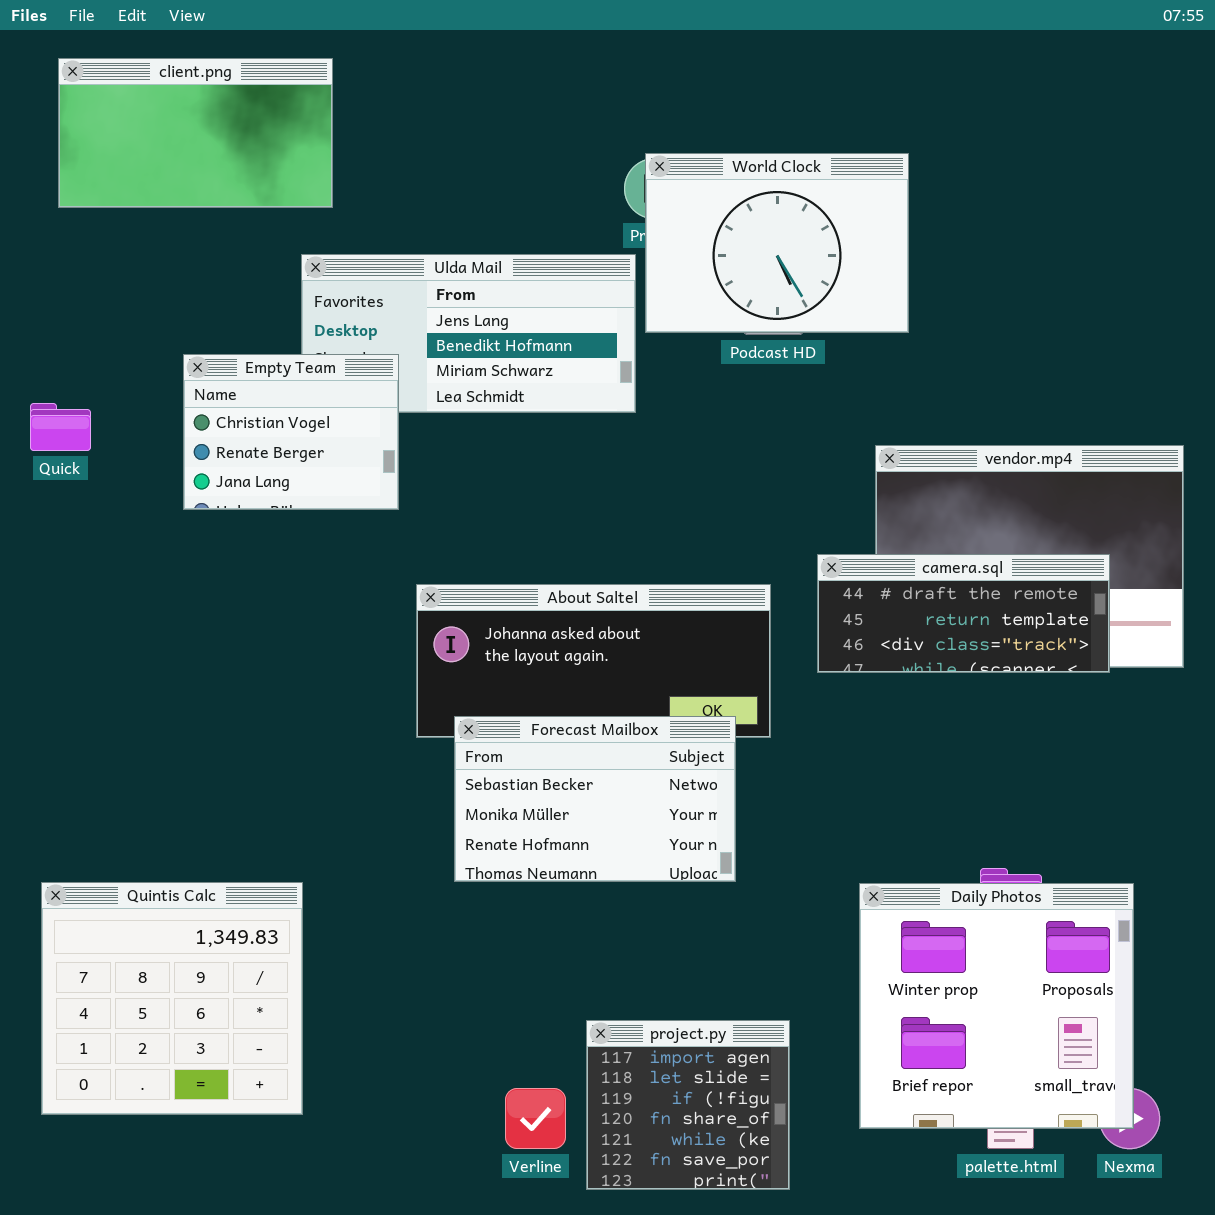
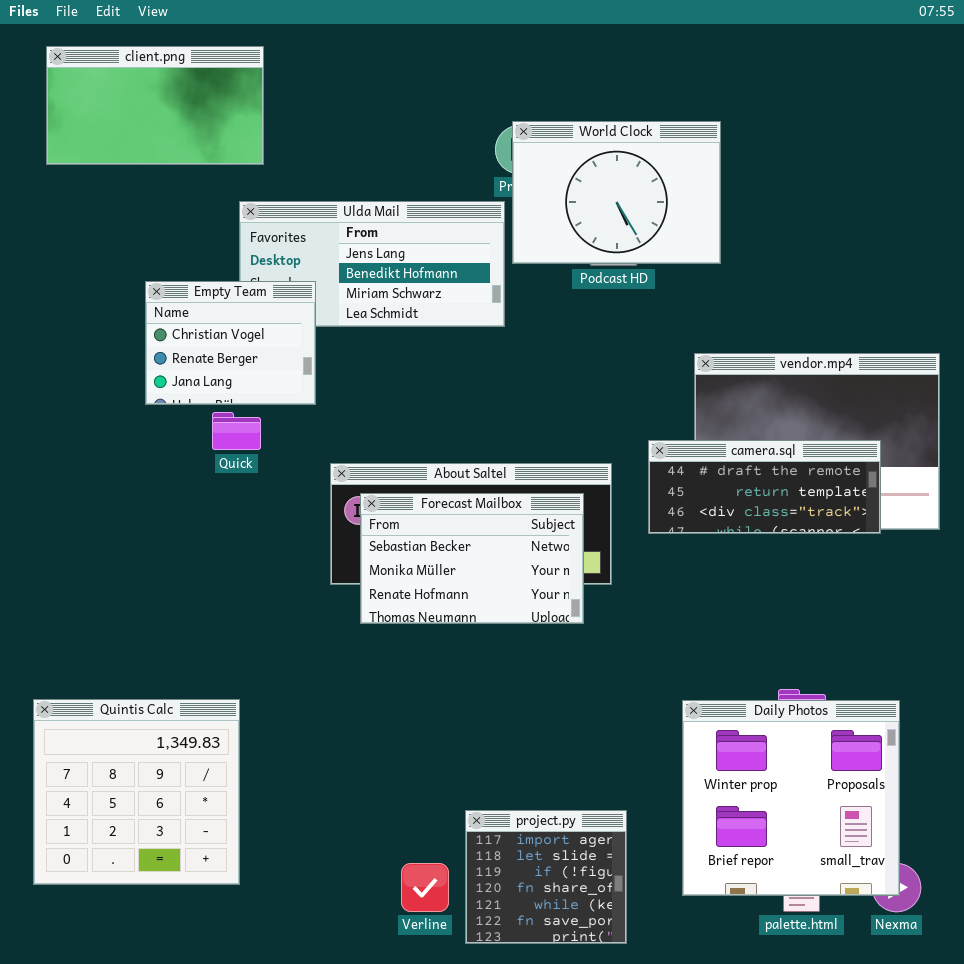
Quick: [30,403,91,451] -> [212,412,261,450], moved
Forecast Mailbox: [454,716,736,882] -> [360,493,584,624], moved

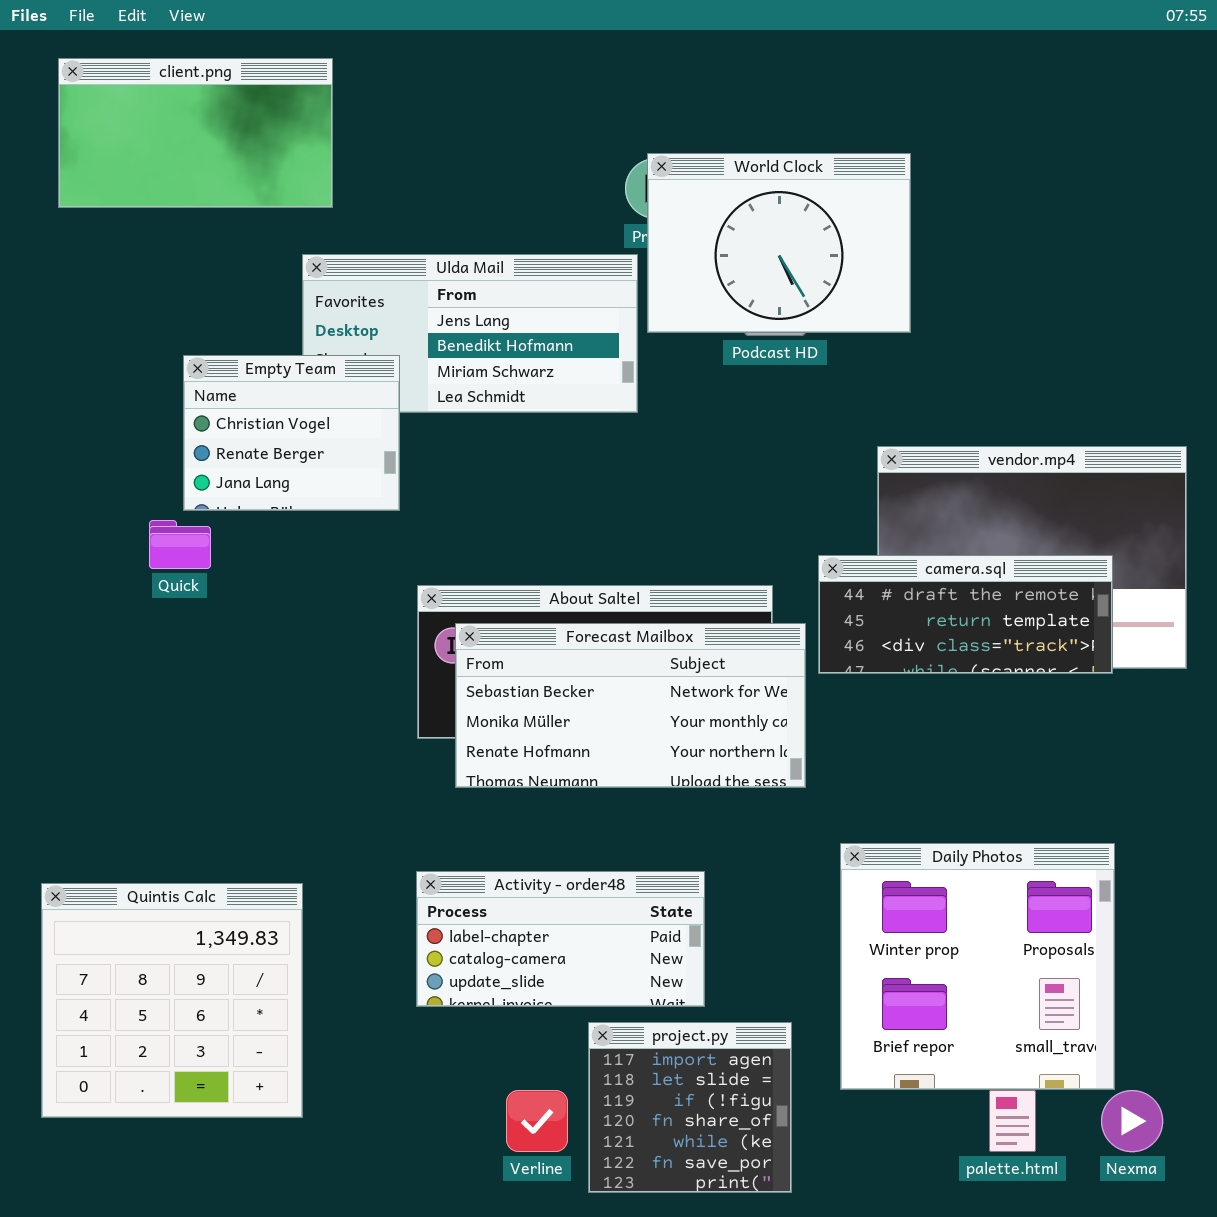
Quick: [212,412,261,450] -> [149,520,211,569], moved
Forecast Mailbox: [360,493,584,624] -> [455,623,806,788], resized
Activity - order48: none -> [416,871,705,1007], opened
Daily Photos: [682,700,900,896] -> [840,843,1115,1090], moved

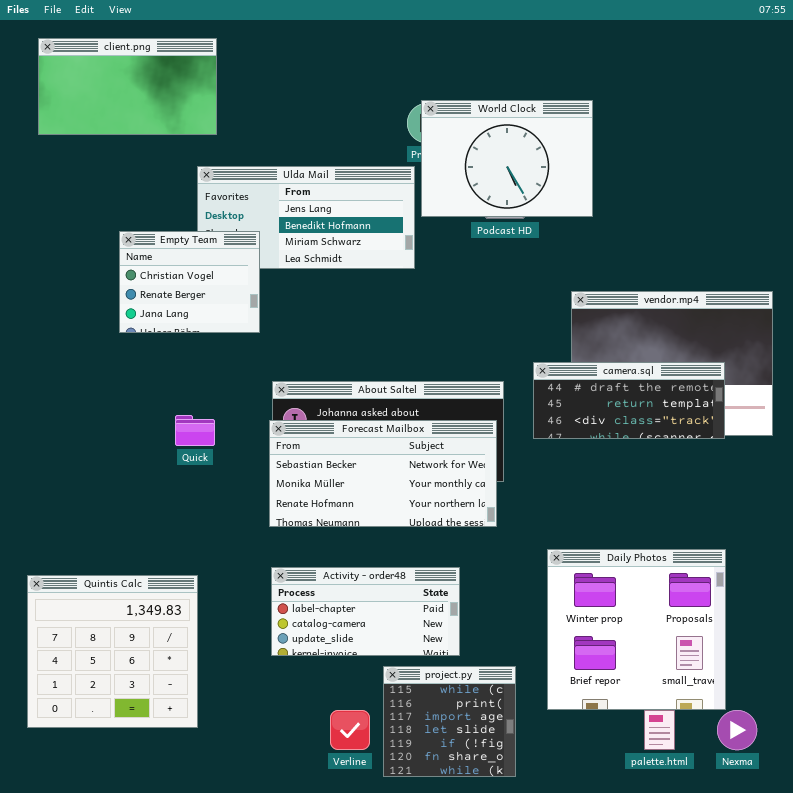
Quick: [149,520,211,569] -> [175,415,215,446], moved
Forecast Mailbox: [455,623,806,788] -> [269,420,497,527], moved
project.py: [588,1022,792,1193] -> [383,666,516,777], scrolled up 2 rows

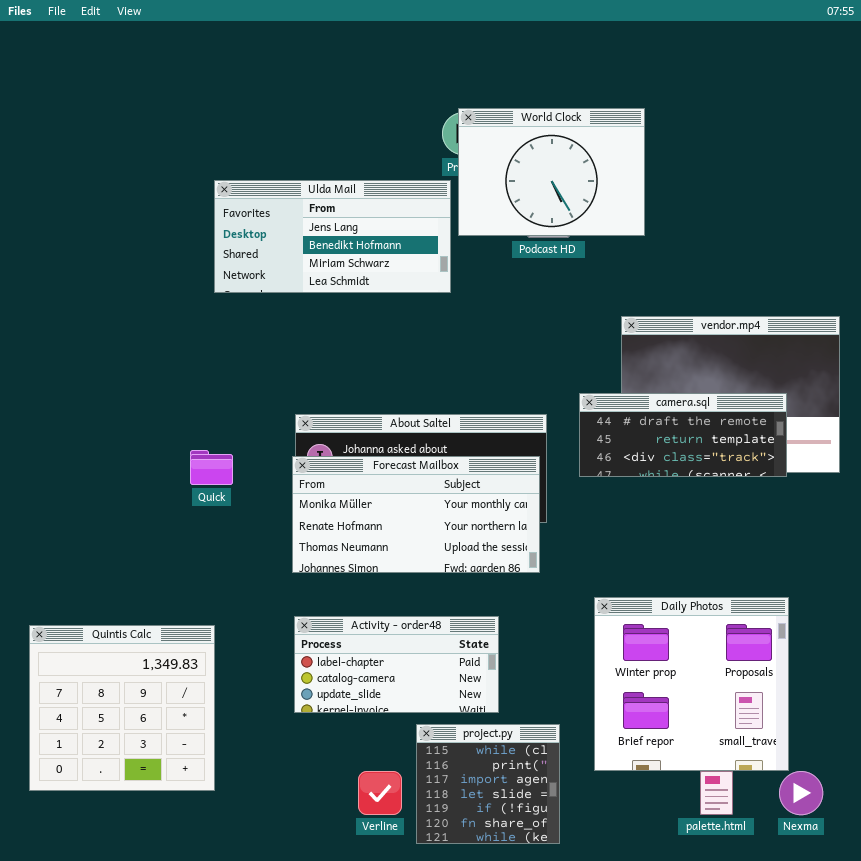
client.png: [38,38,217,135] -> none, closed
Empty Team: [119,231,260,333] -> none, closed
Forecast Mailbox: [269,420,497,527] -> [292,456,540,573], scrolled down 1 row

